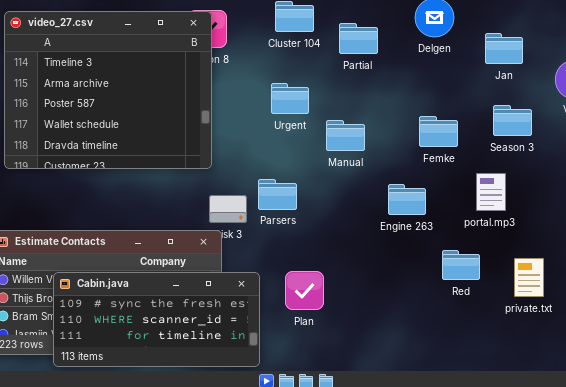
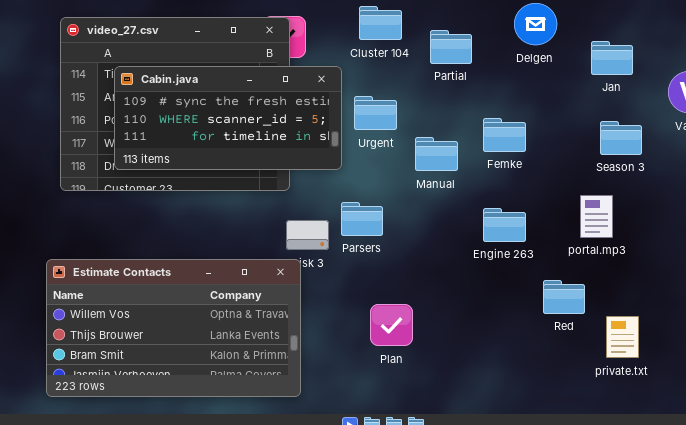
Femke: [419,116,458,147] -> [483,118,526,152], moved
private.txt: [514,258,544,297] -> [606,316,639,358], moved
Cabin.java: [53,272,260,367] -> [114,66,342,170], moved

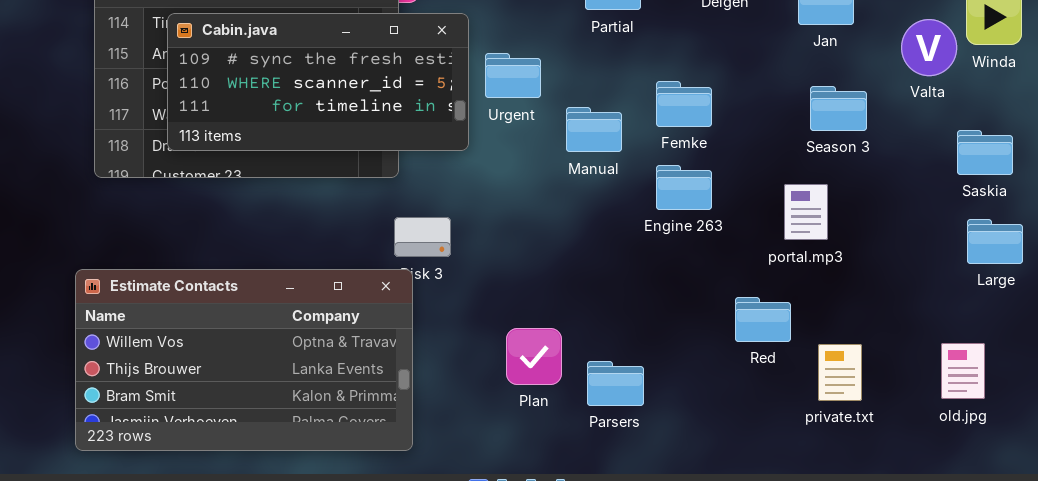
Parsers: [341,202,383,236] -> [587,361,644,406], moved
Engine 263: [483,208,526,242] -> [656,165,712,210], moved

